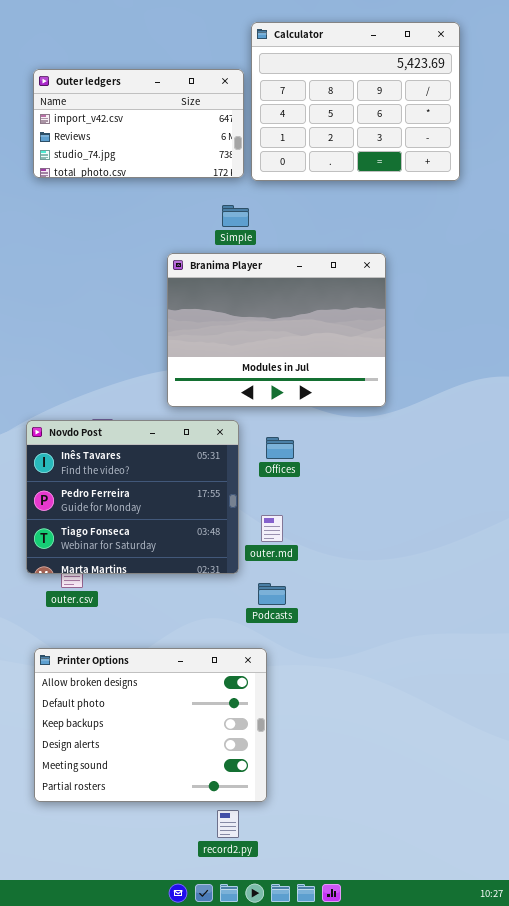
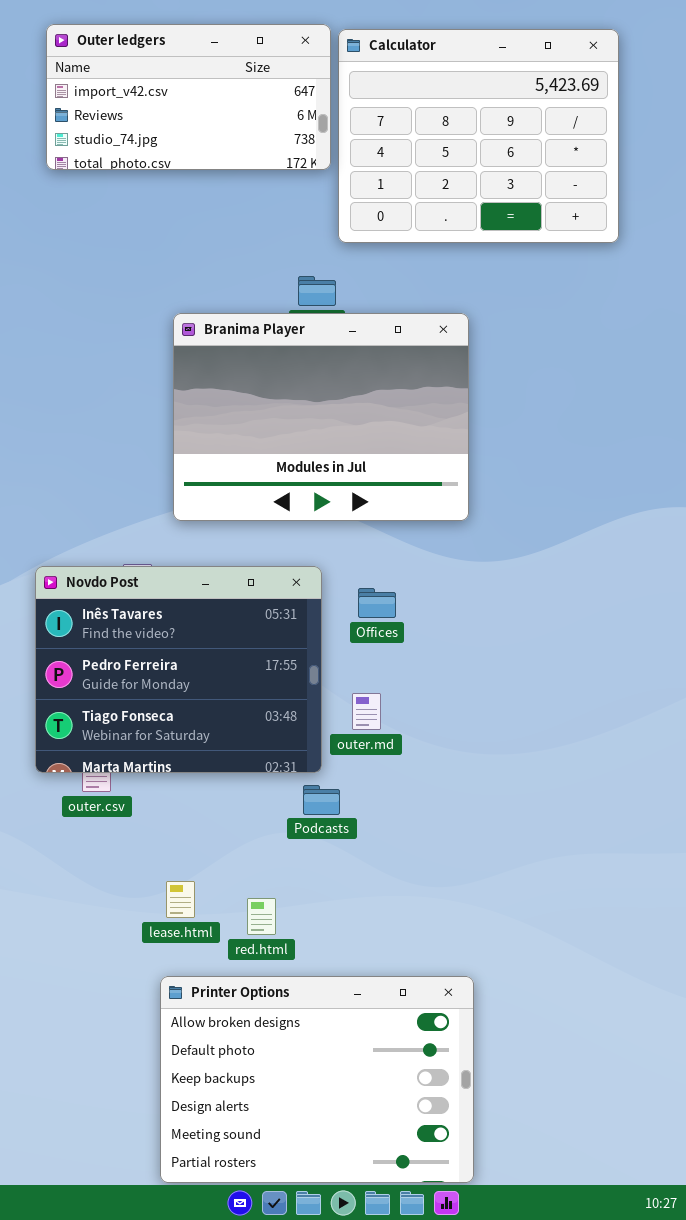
Outer ledgers: [33,69,244,178] -> [46,24,331,170], moved
Branima Player: [167,253,386,407] -> [173,313,469,521], moved
Podcasts: [258,583,286,605] -> [303,785,340,815], moved
Printer Options: [34,648,267,802] -> [160,976,474,1183], moved

